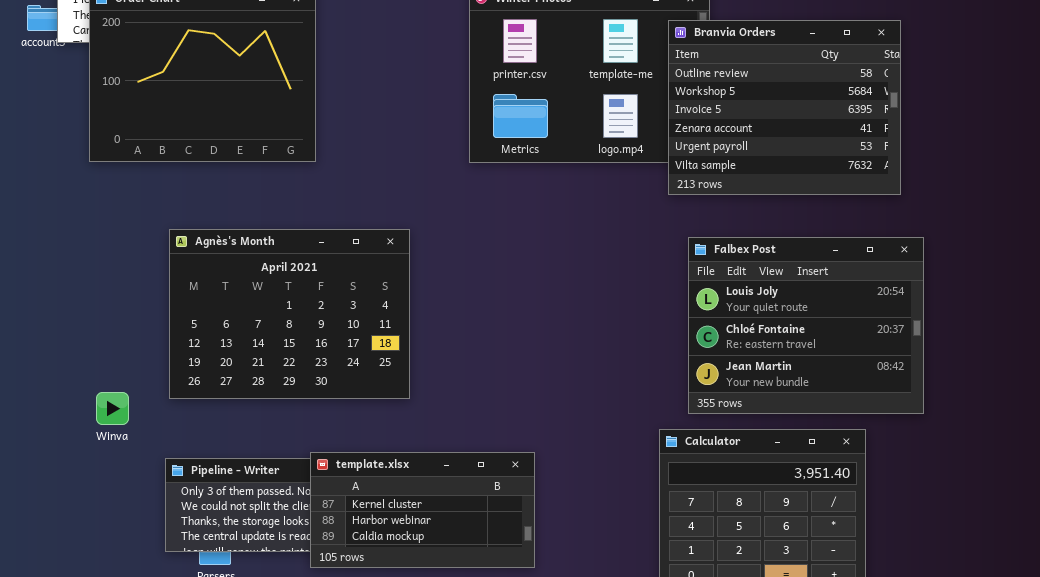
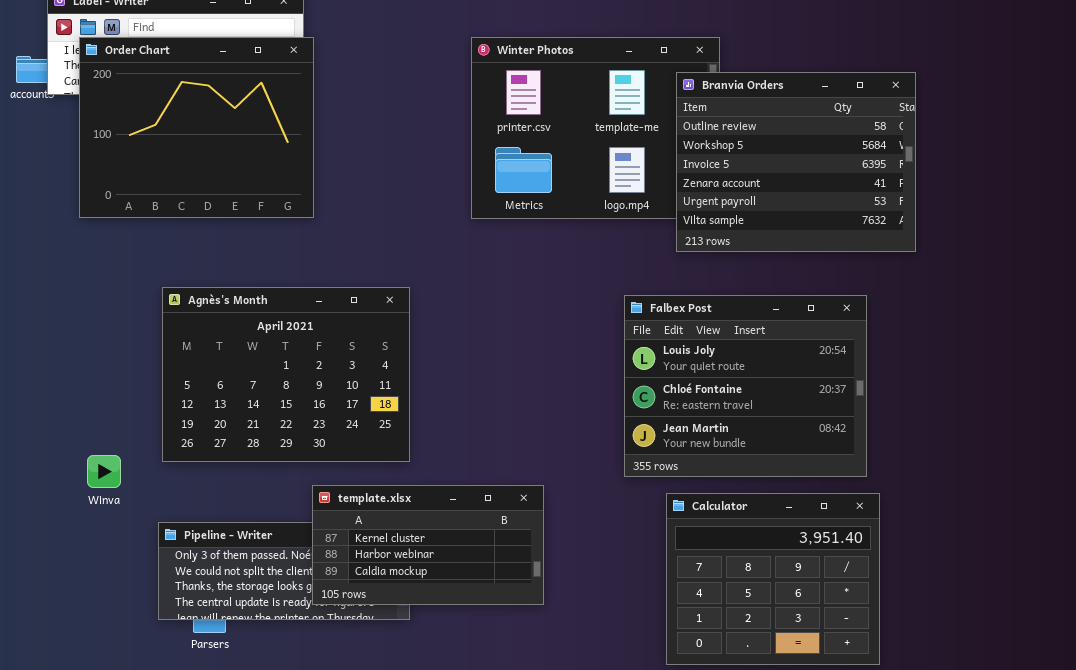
Falbex Post: [688,237,924,414] -> [624,295,867,477], moved
template.xlsx: [310,452,535,568] -> [312,485,544,605], moved

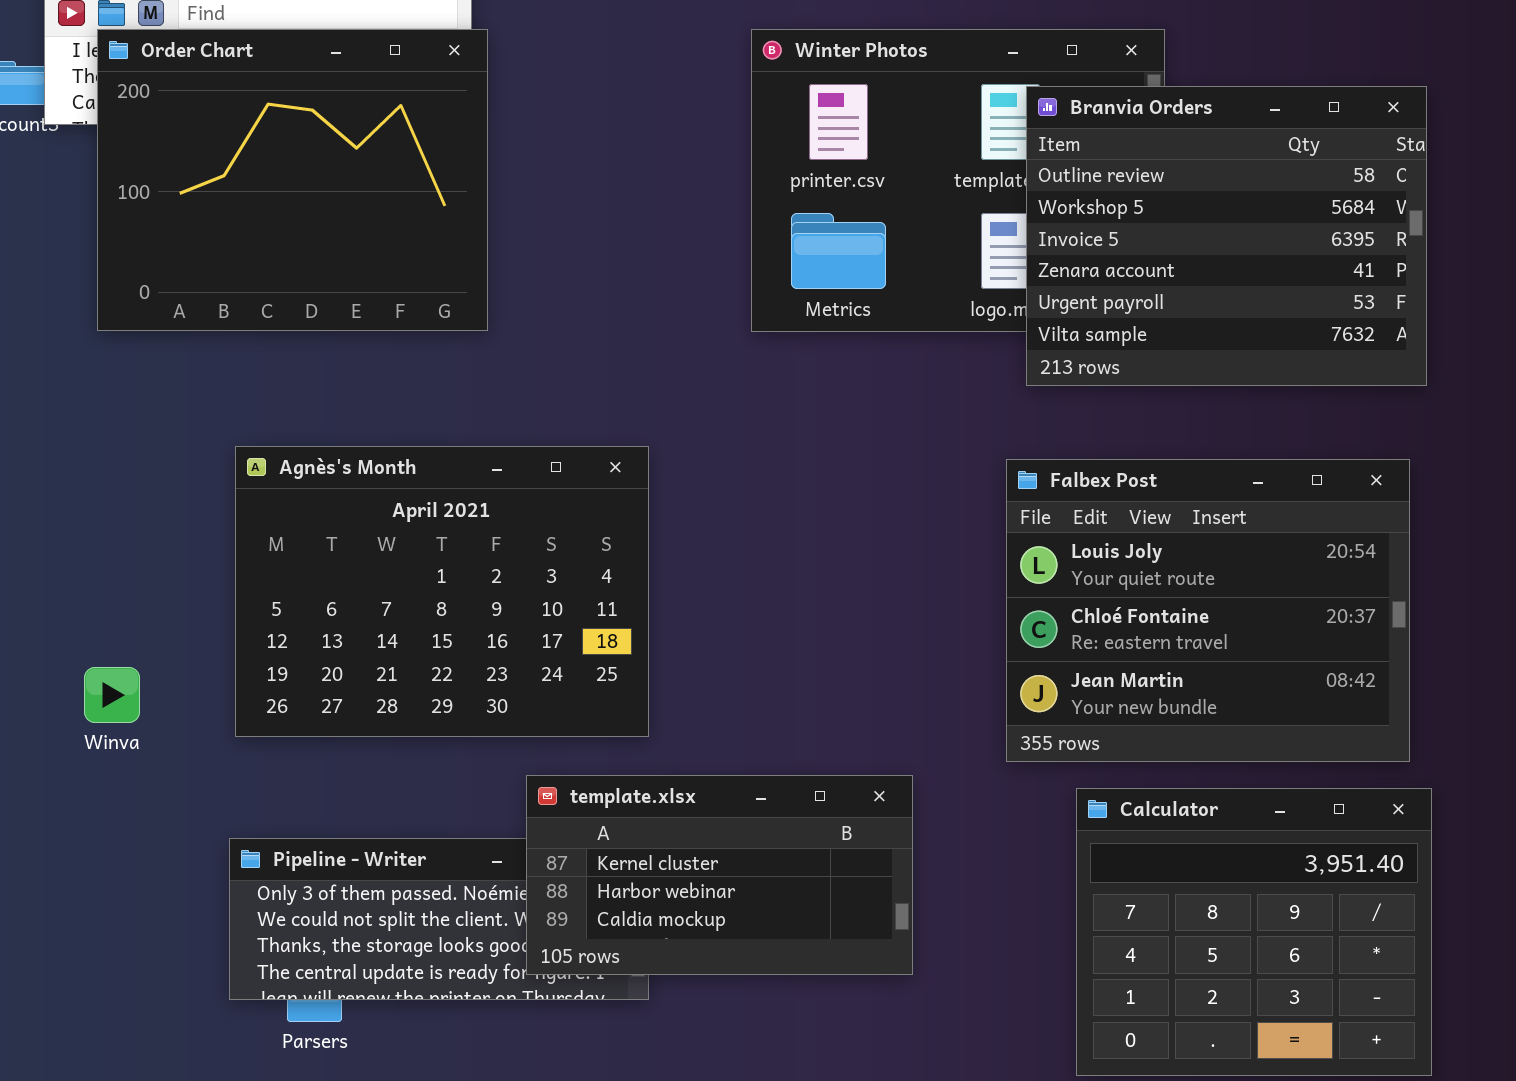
Branvia Orders: [676,72,916,252] -> [1026,86,1427,386], moved
Winva: [87,455,121,488] -> [84,667,140,723], moved
template.xlsx: [312,485,544,605] -> [526,775,913,975], moved

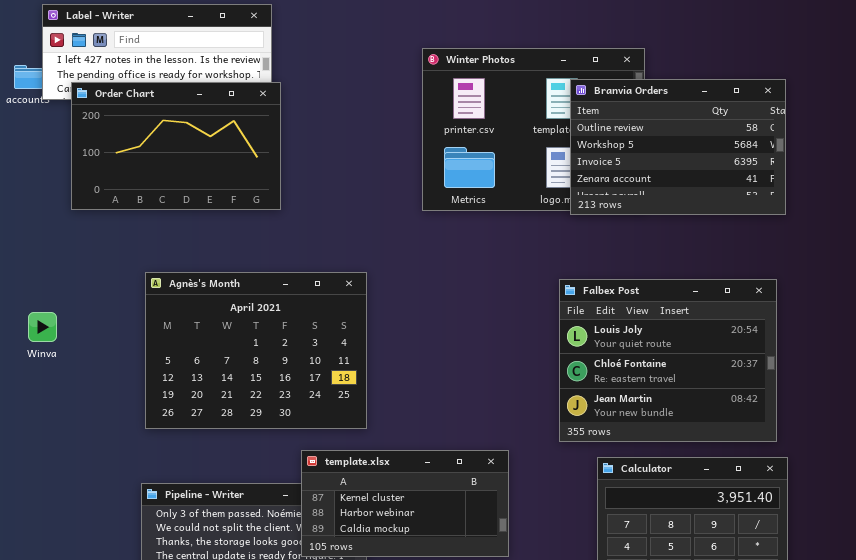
Order Chart: [97,29,488,331] -> [71,82,281,210], resized
Branvia Orders: [1026,86,1427,386] -> [570,79,786,215], resized
Winva: [84,667,140,723] -> [28,312,57,342], moved

